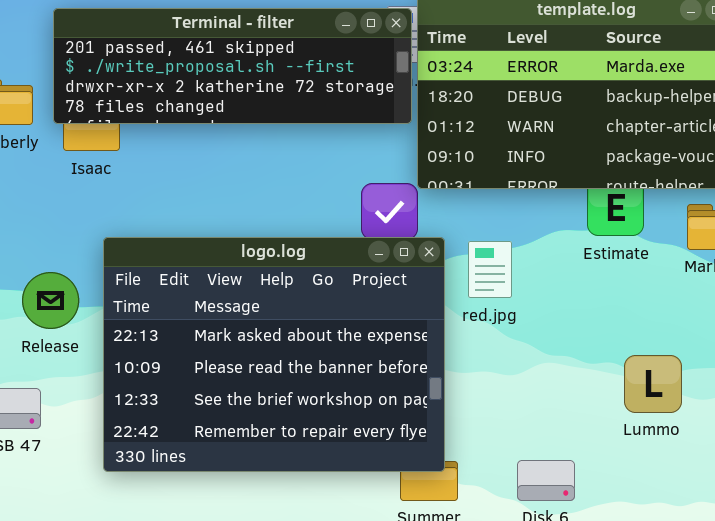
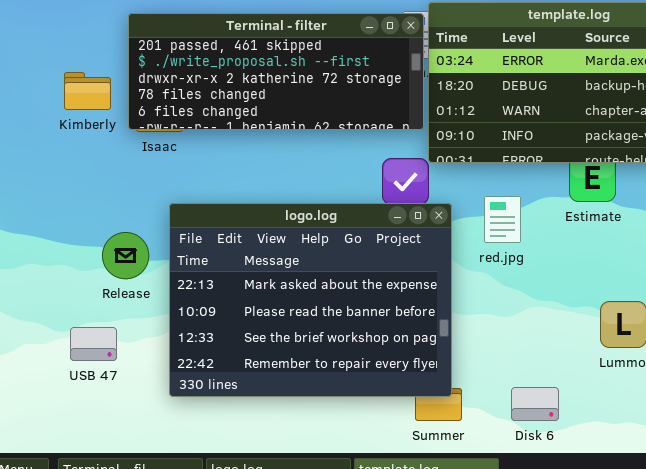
Terminal - filter: [53,8,412,124] -> [128,13,424,130], resized
red.jpg: [468,241,512,298] -> [484,196,521,243], moved

